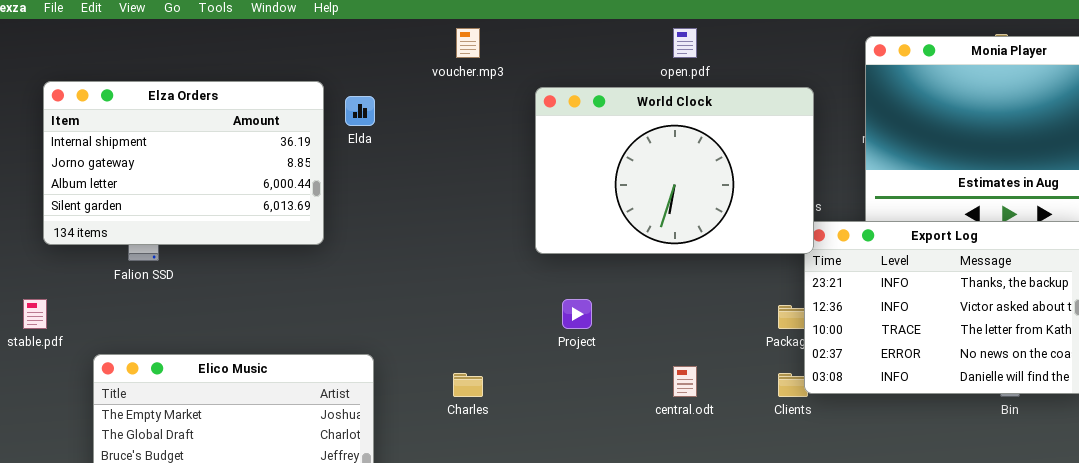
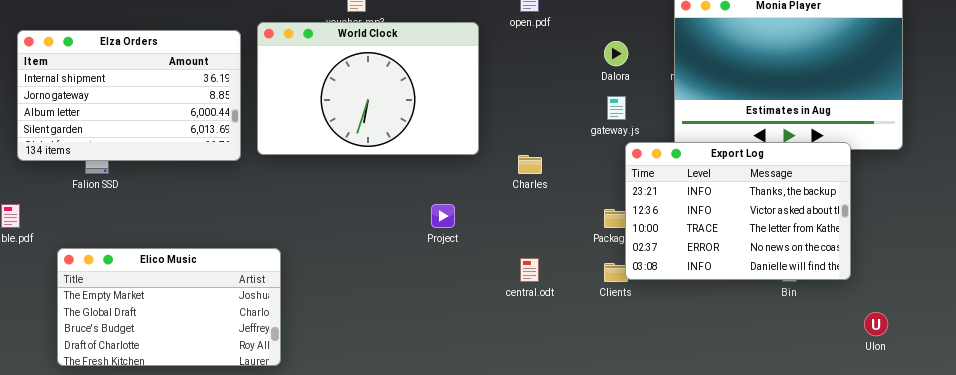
World Clock: [535,87,814,254] -> [257,22,479,155], moved
Charles: [453,373,483,397] -> [518,155,542,174], moved

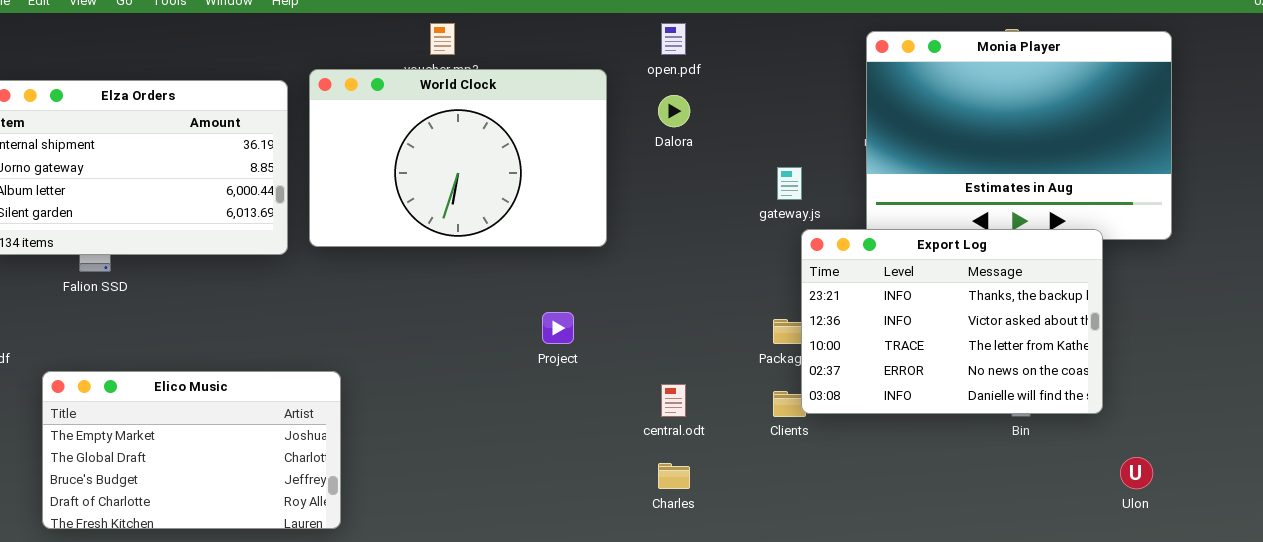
Dalora: [604,41,628,66] -> [658,95,690,127], moved
Charles: [518,155,542,174] -> [658,463,690,489], moved

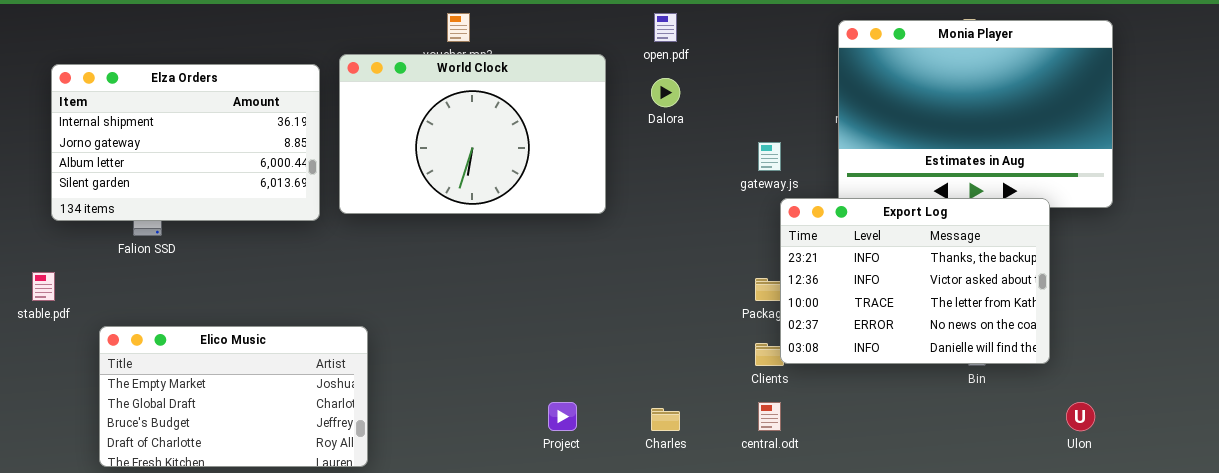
Project: [542,312,574,344] -> [548,402,577,431], moved
central.odt: [661,384,686,417] -> [758,402,781,431], moved

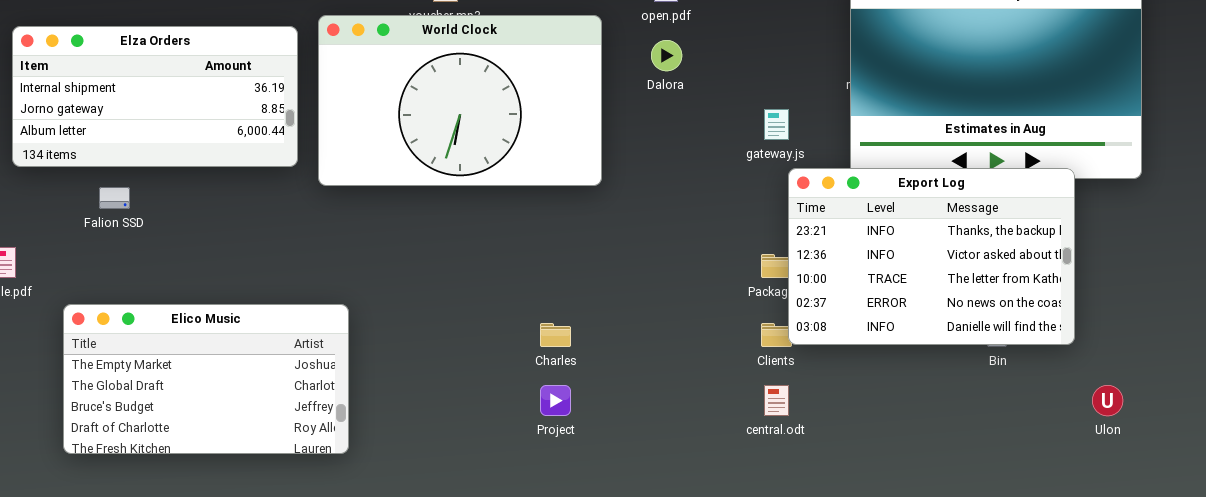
Elza Orders: [51,64,320,221] -> [12,26,298,167], resized
Charles: [651,408,680,431] -> [540,323,571,347], moved

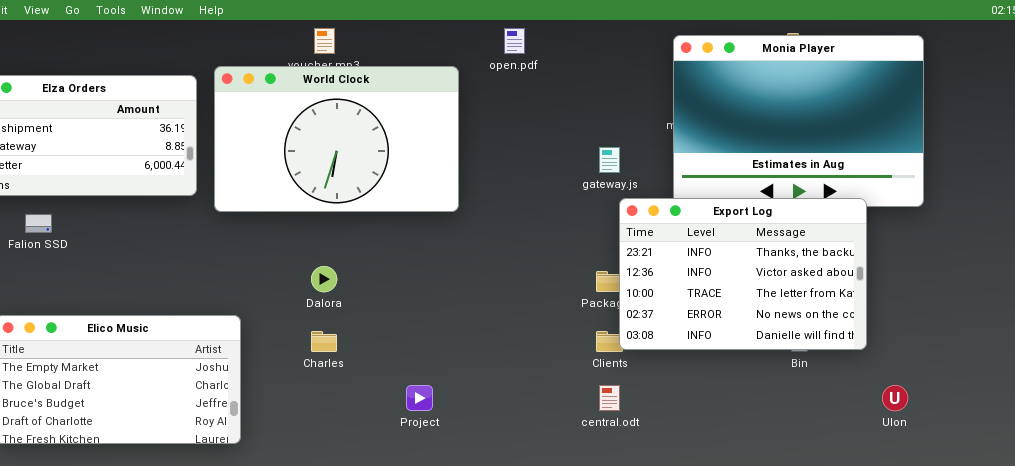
Dalora: [651,40,682,71] -> [311,266,337,292], moved
Charles: [540,323,571,347] -> [311,331,337,352], moved

